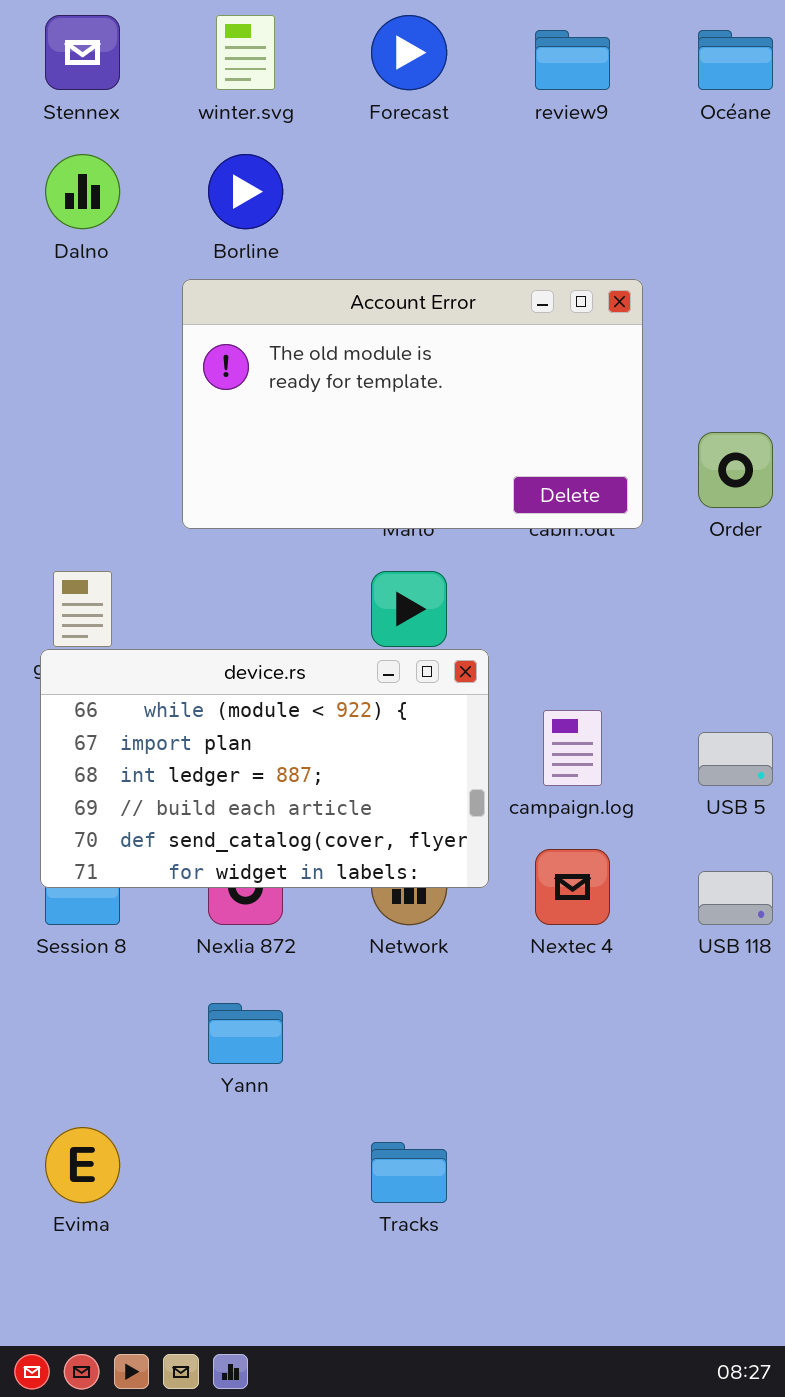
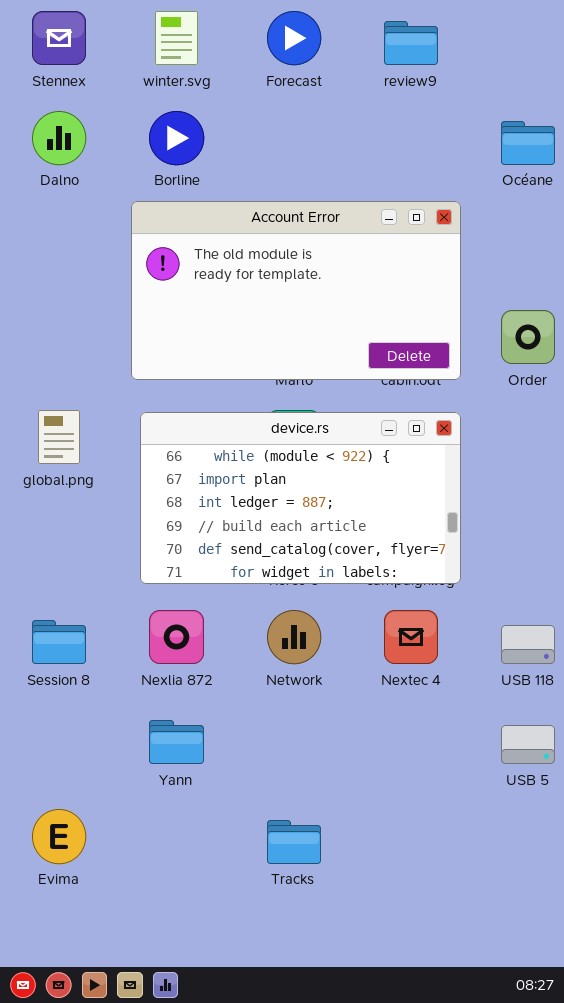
Océane: [698,30,773,90] -> [501,121,555,165], moved
device.rs: [40,649,489,888] -> [140,412,461,584], moved
USB 5: [698,732,773,786] -> [501,725,555,764], moved

